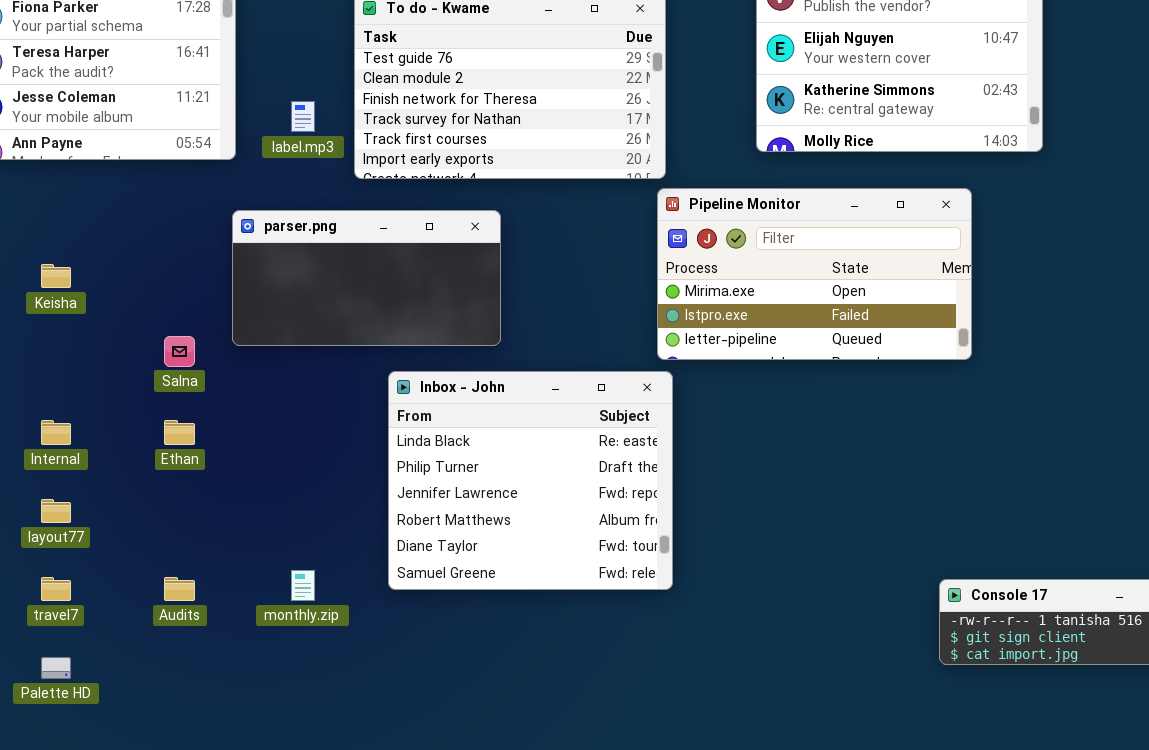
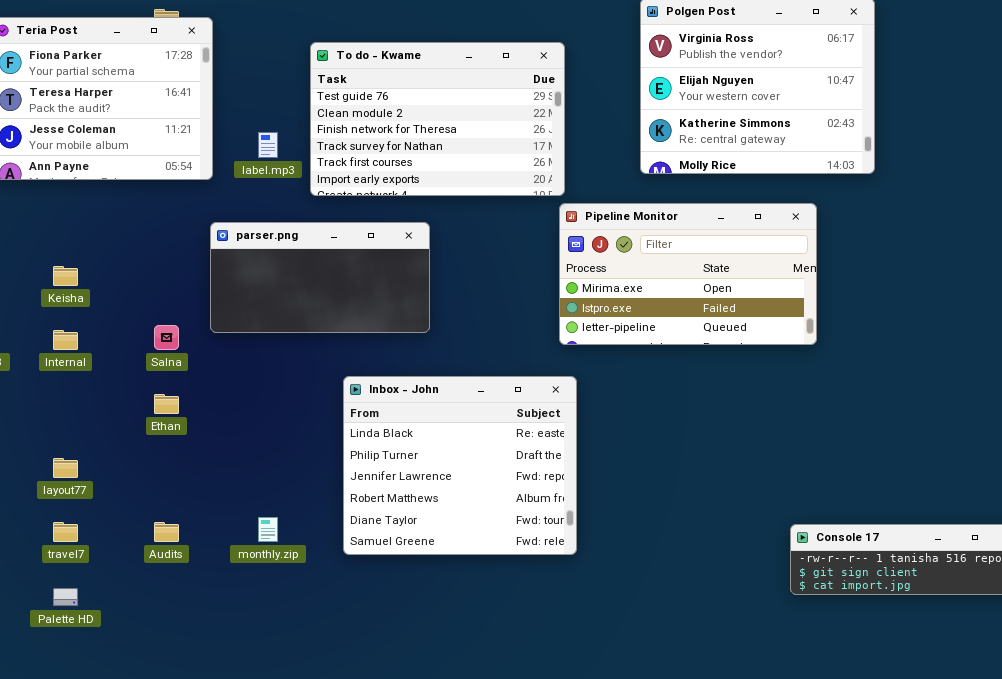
Inbox - John: [388,371,673,590] -> [343,376,577,555], moved
Internal: [41,420,71,445] -> [53,330,78,350], moved

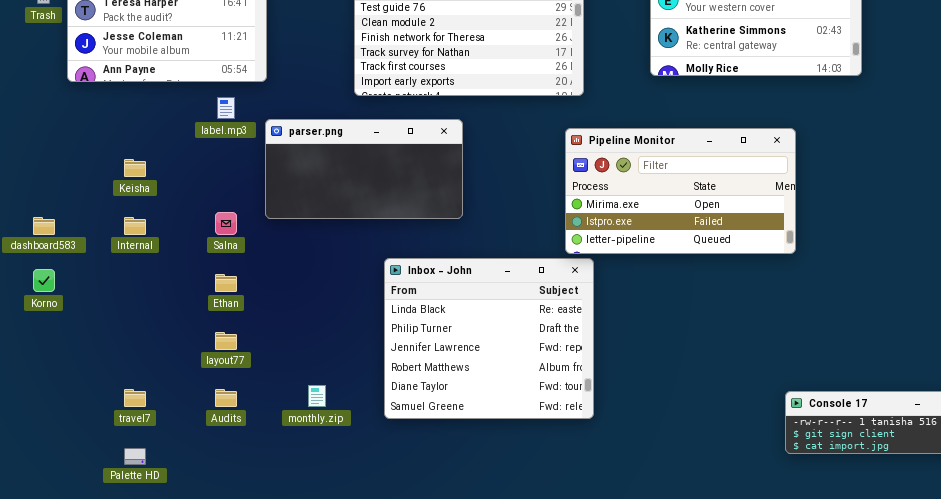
label.mp3: [258,132,278,158] -> [217,97,235,119], moved
Pipeline Monitor: [559,203,817,345] -> [565,128,796,254], moved
layout77: [53,458,78,478] -> [215,332,237,350], moved

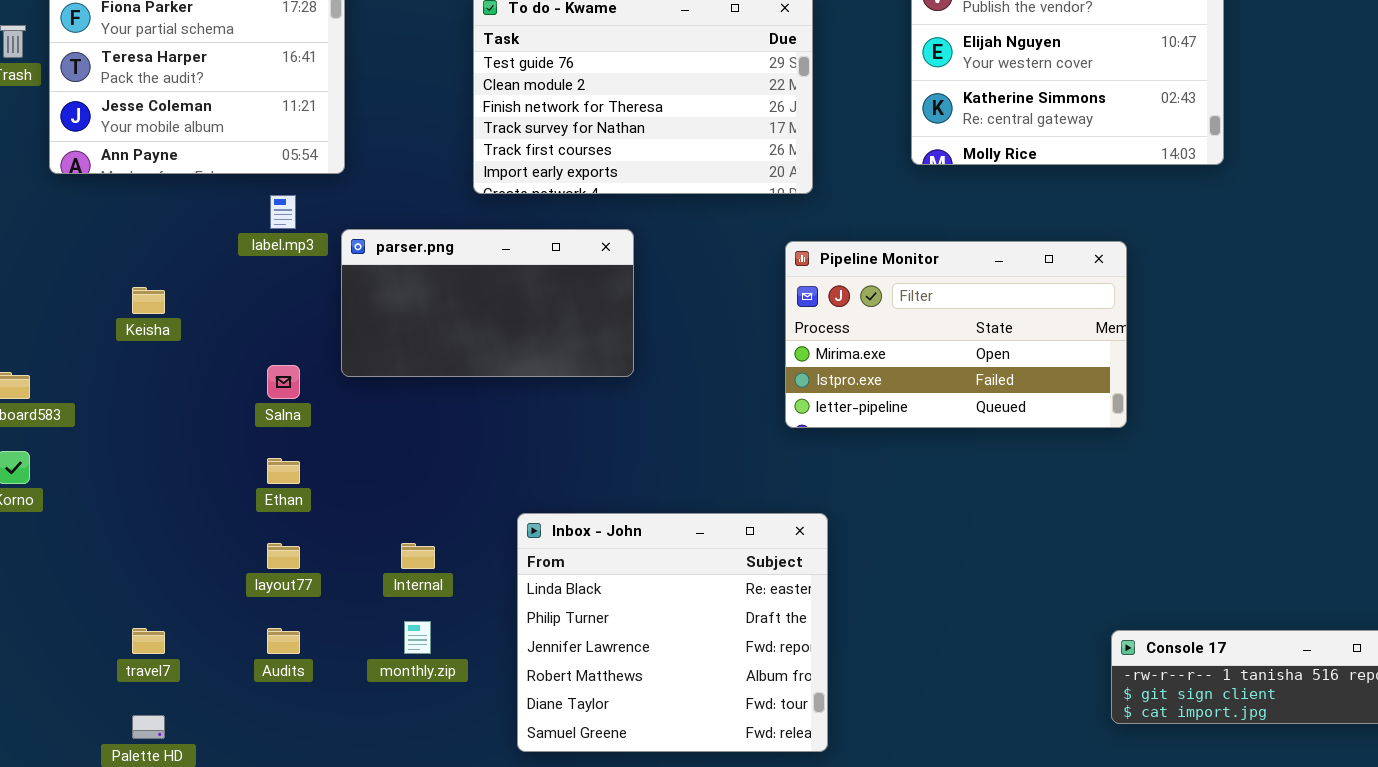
Internal: [124,217,146,235] -> [401,543,435,569], moved
Inbox - John: [384,258,594,419] -> [517,513,828,752], moved

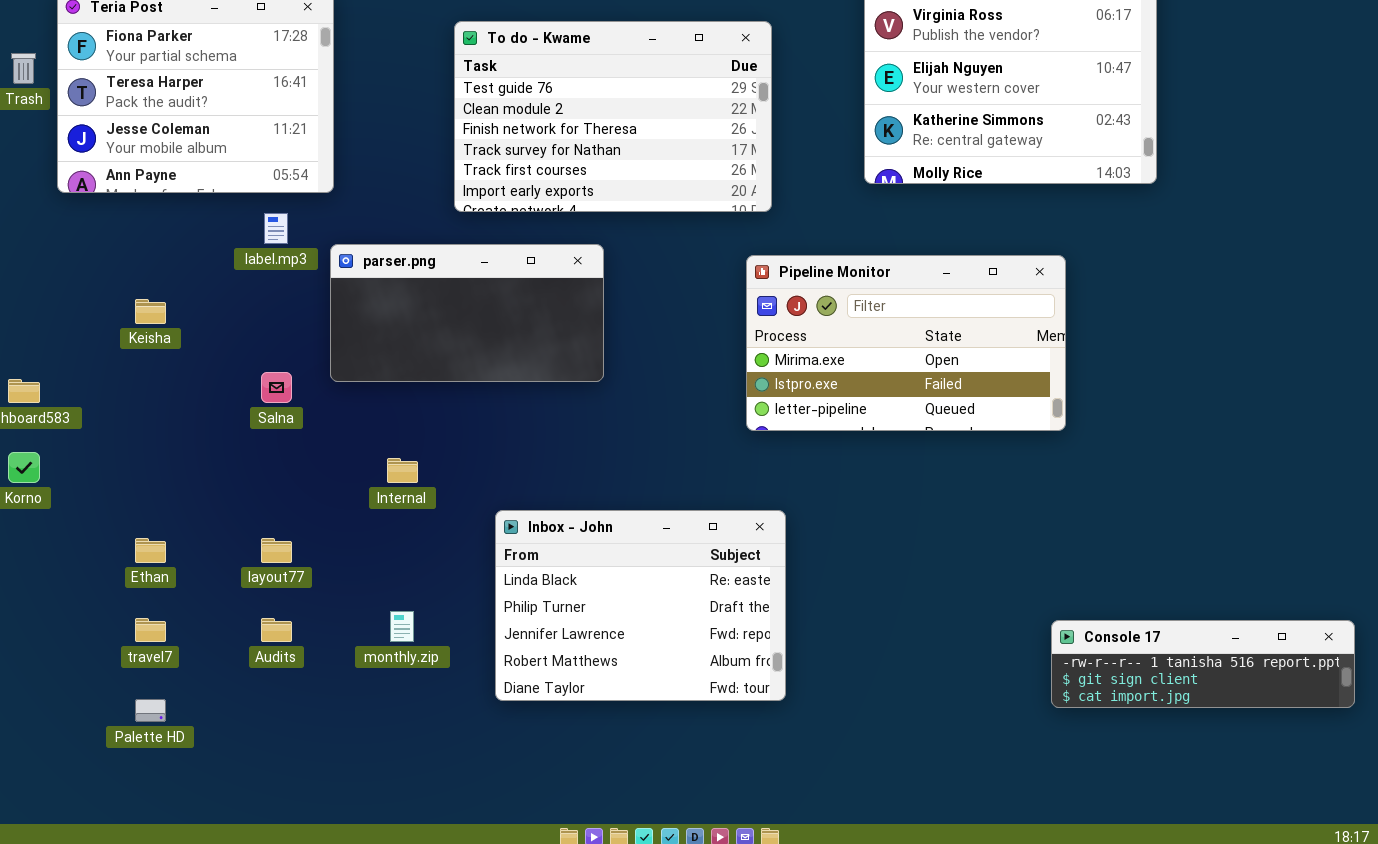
Ethan: [267,458,300,484] -> [135,538,166,563], moved
Inbox - John: [517,513,828,752] -> [495,510,786,701], resized
Internal: [401,543,435,569] -> [387,458,418,483], moved

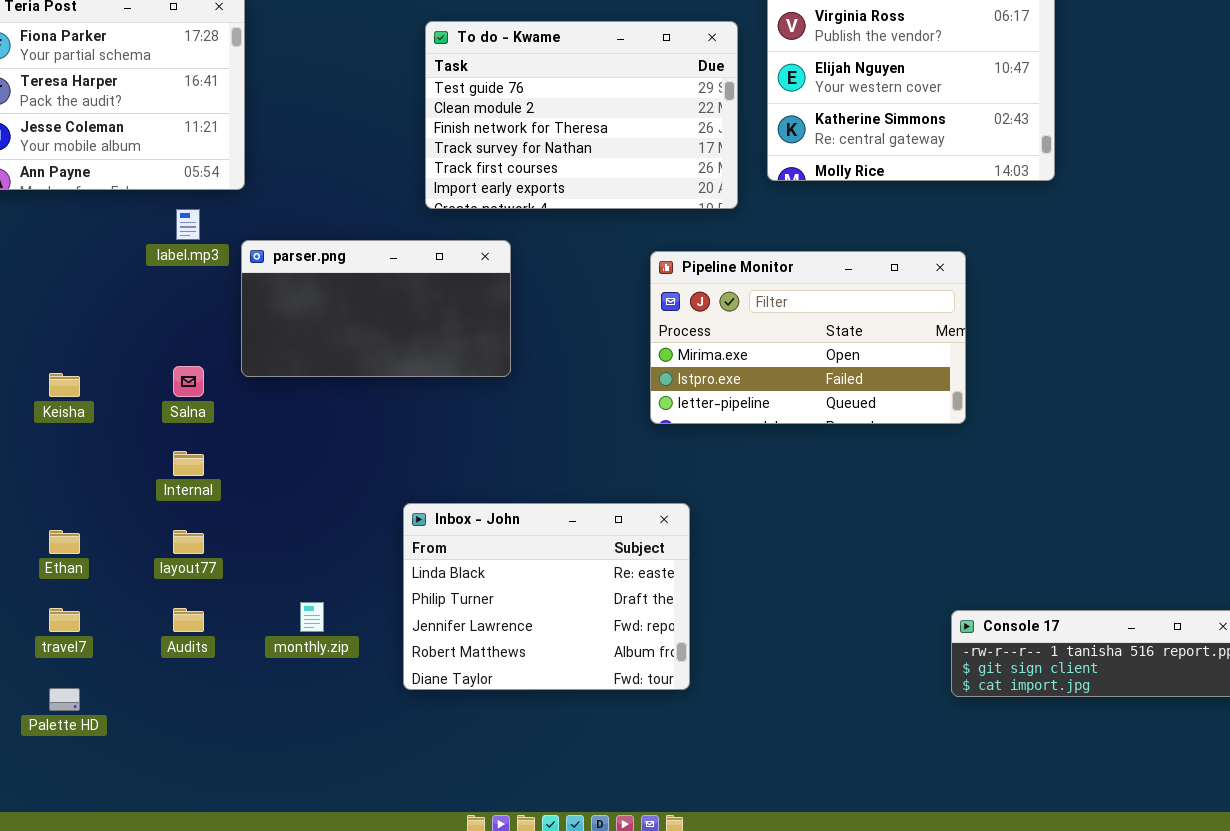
To do - Kwame: [454,21,772,212] -> [425,21,738,209], moved
Keisha: [135,299,166,324] -> [49,373,80,397], moved
Internal: [387,458,418,483] -> [173,451,204,476], moved

